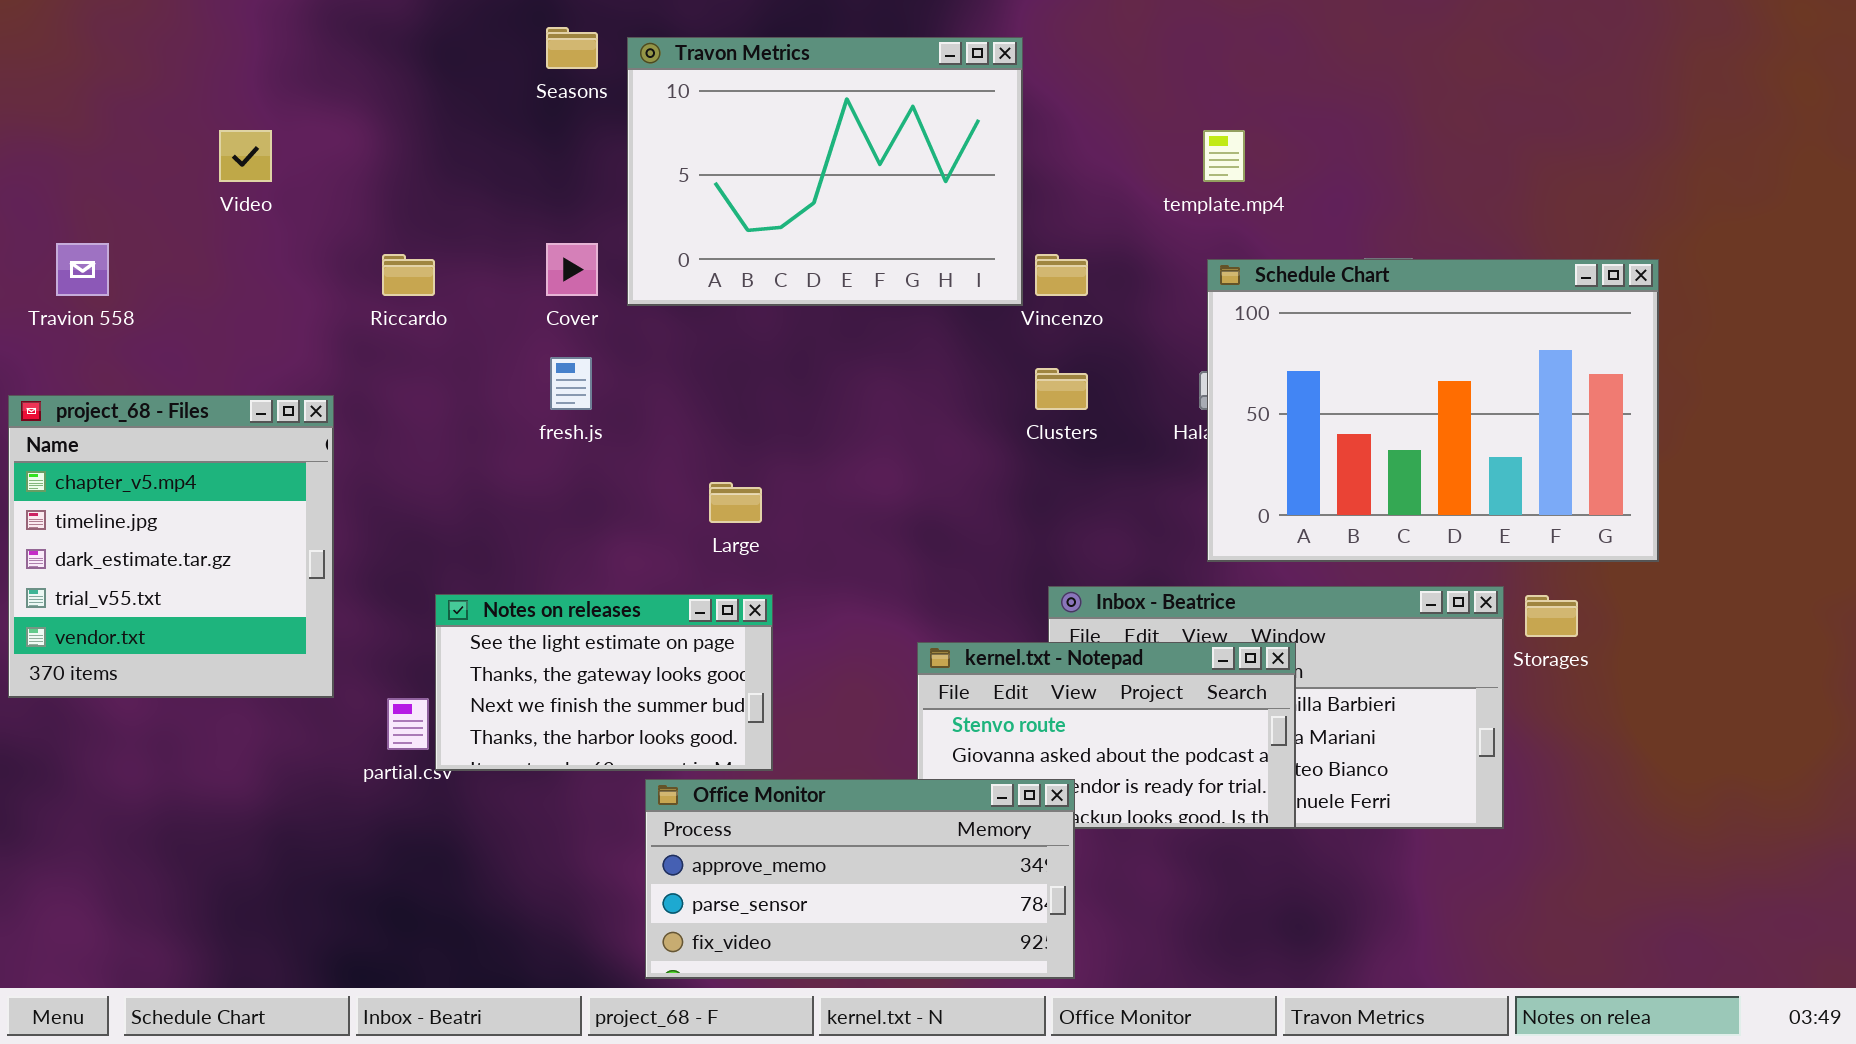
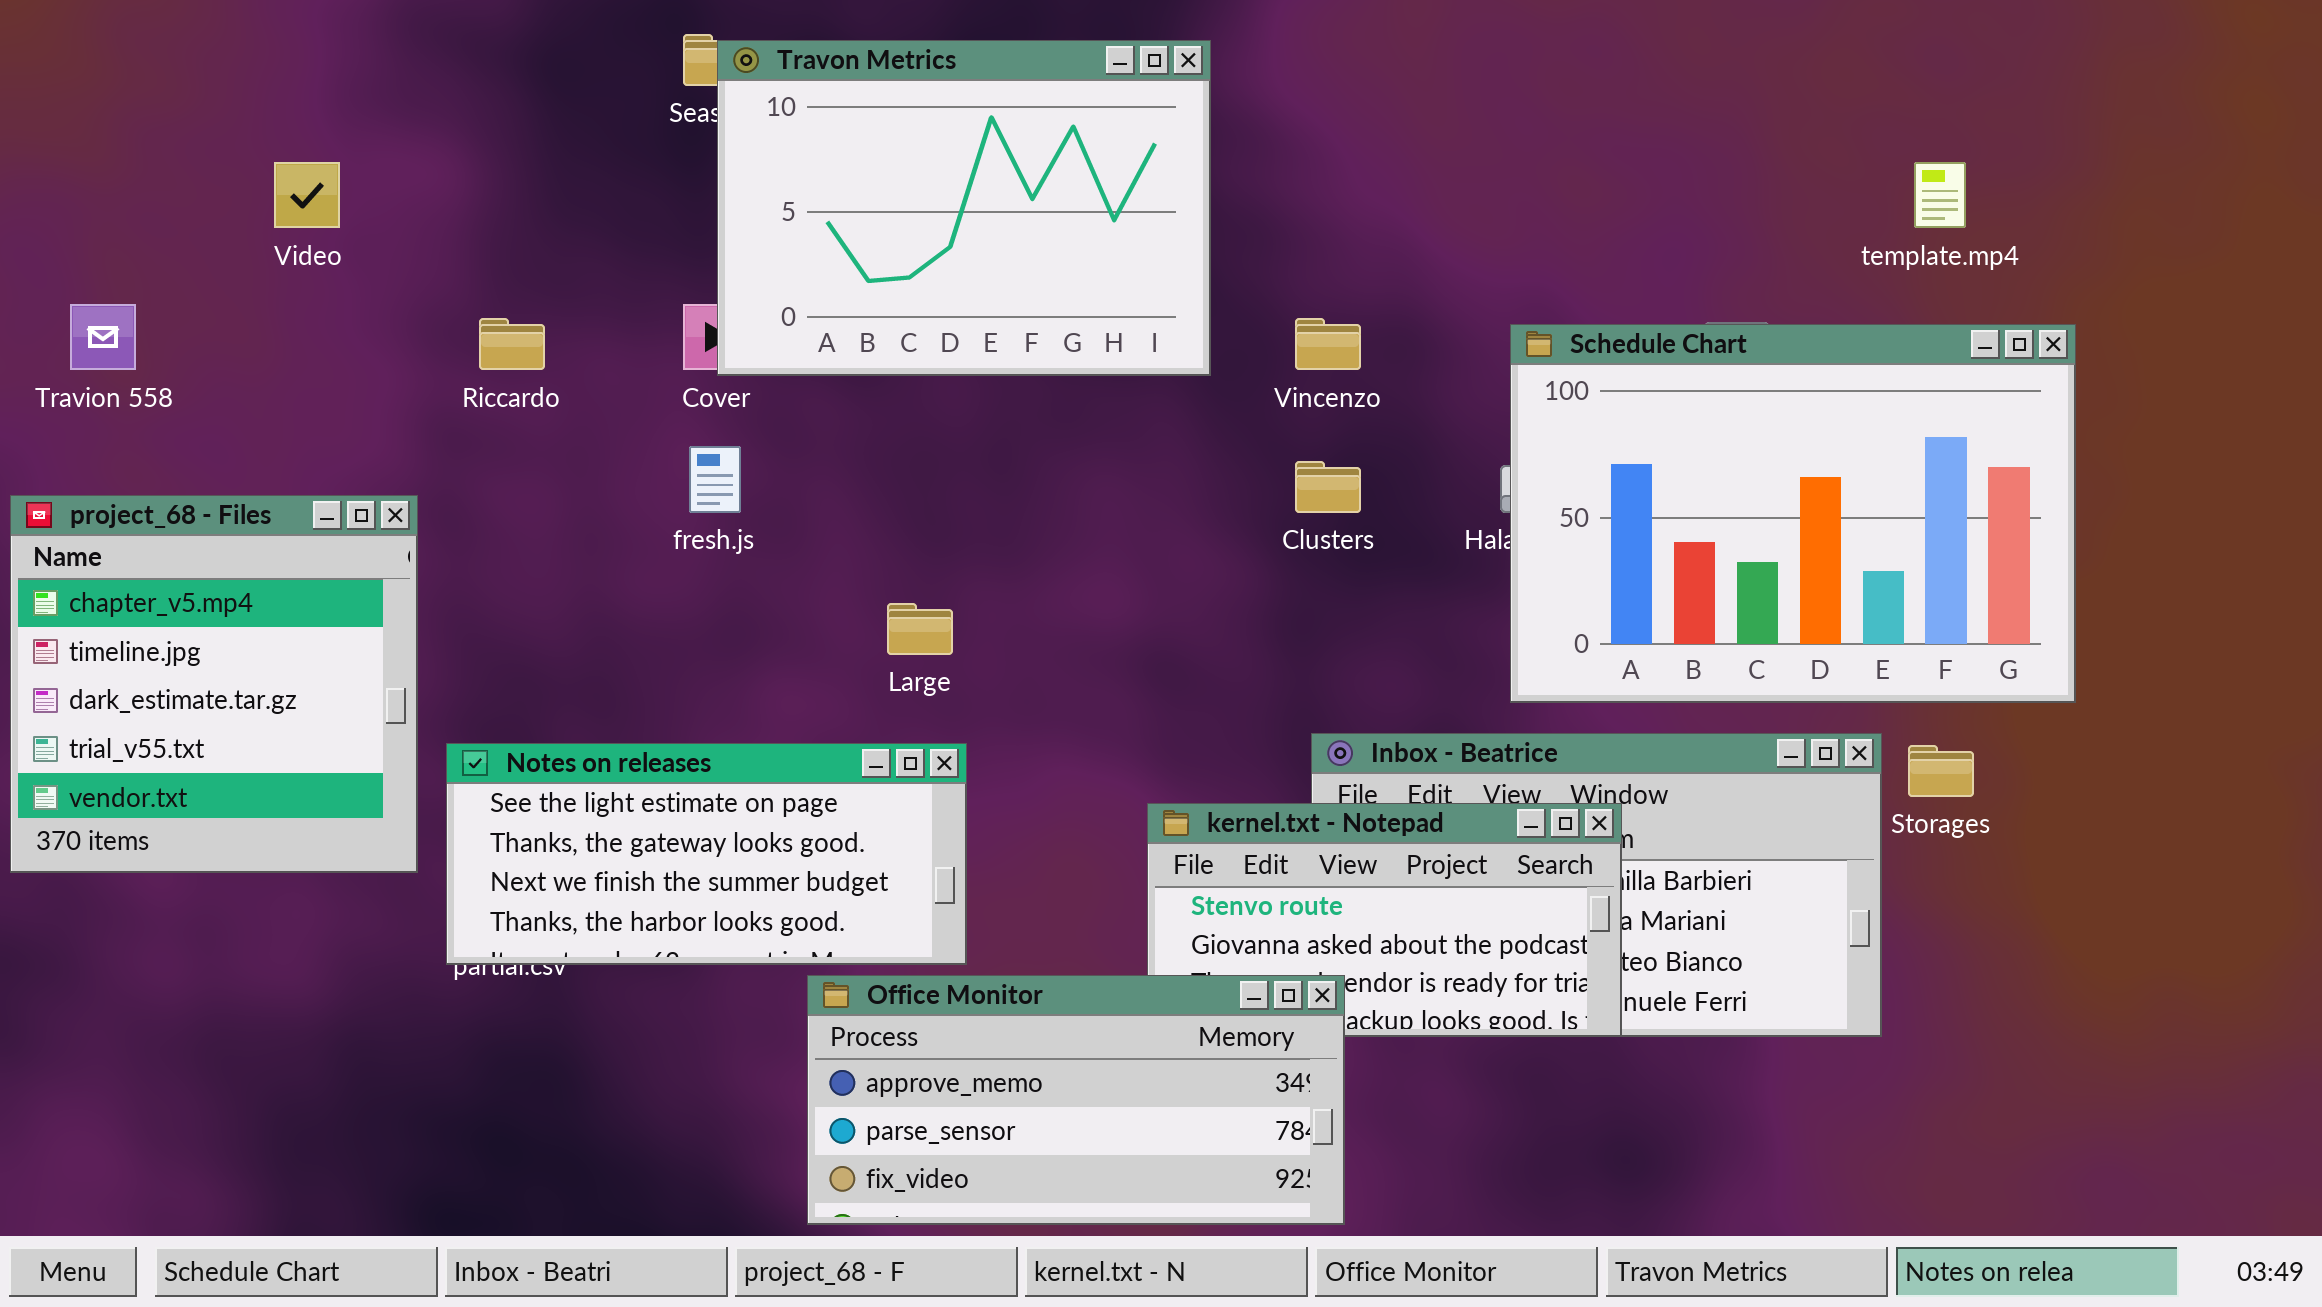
Travon Metrics: [627,37,1023,306] -> [717,40,1211,376], moved
template.mp4: [1203,130,1245,182] -> [1914,162,1966,228], moved
Notes on releases: [435,594,773,771] -> [446,743,967,965], resized

